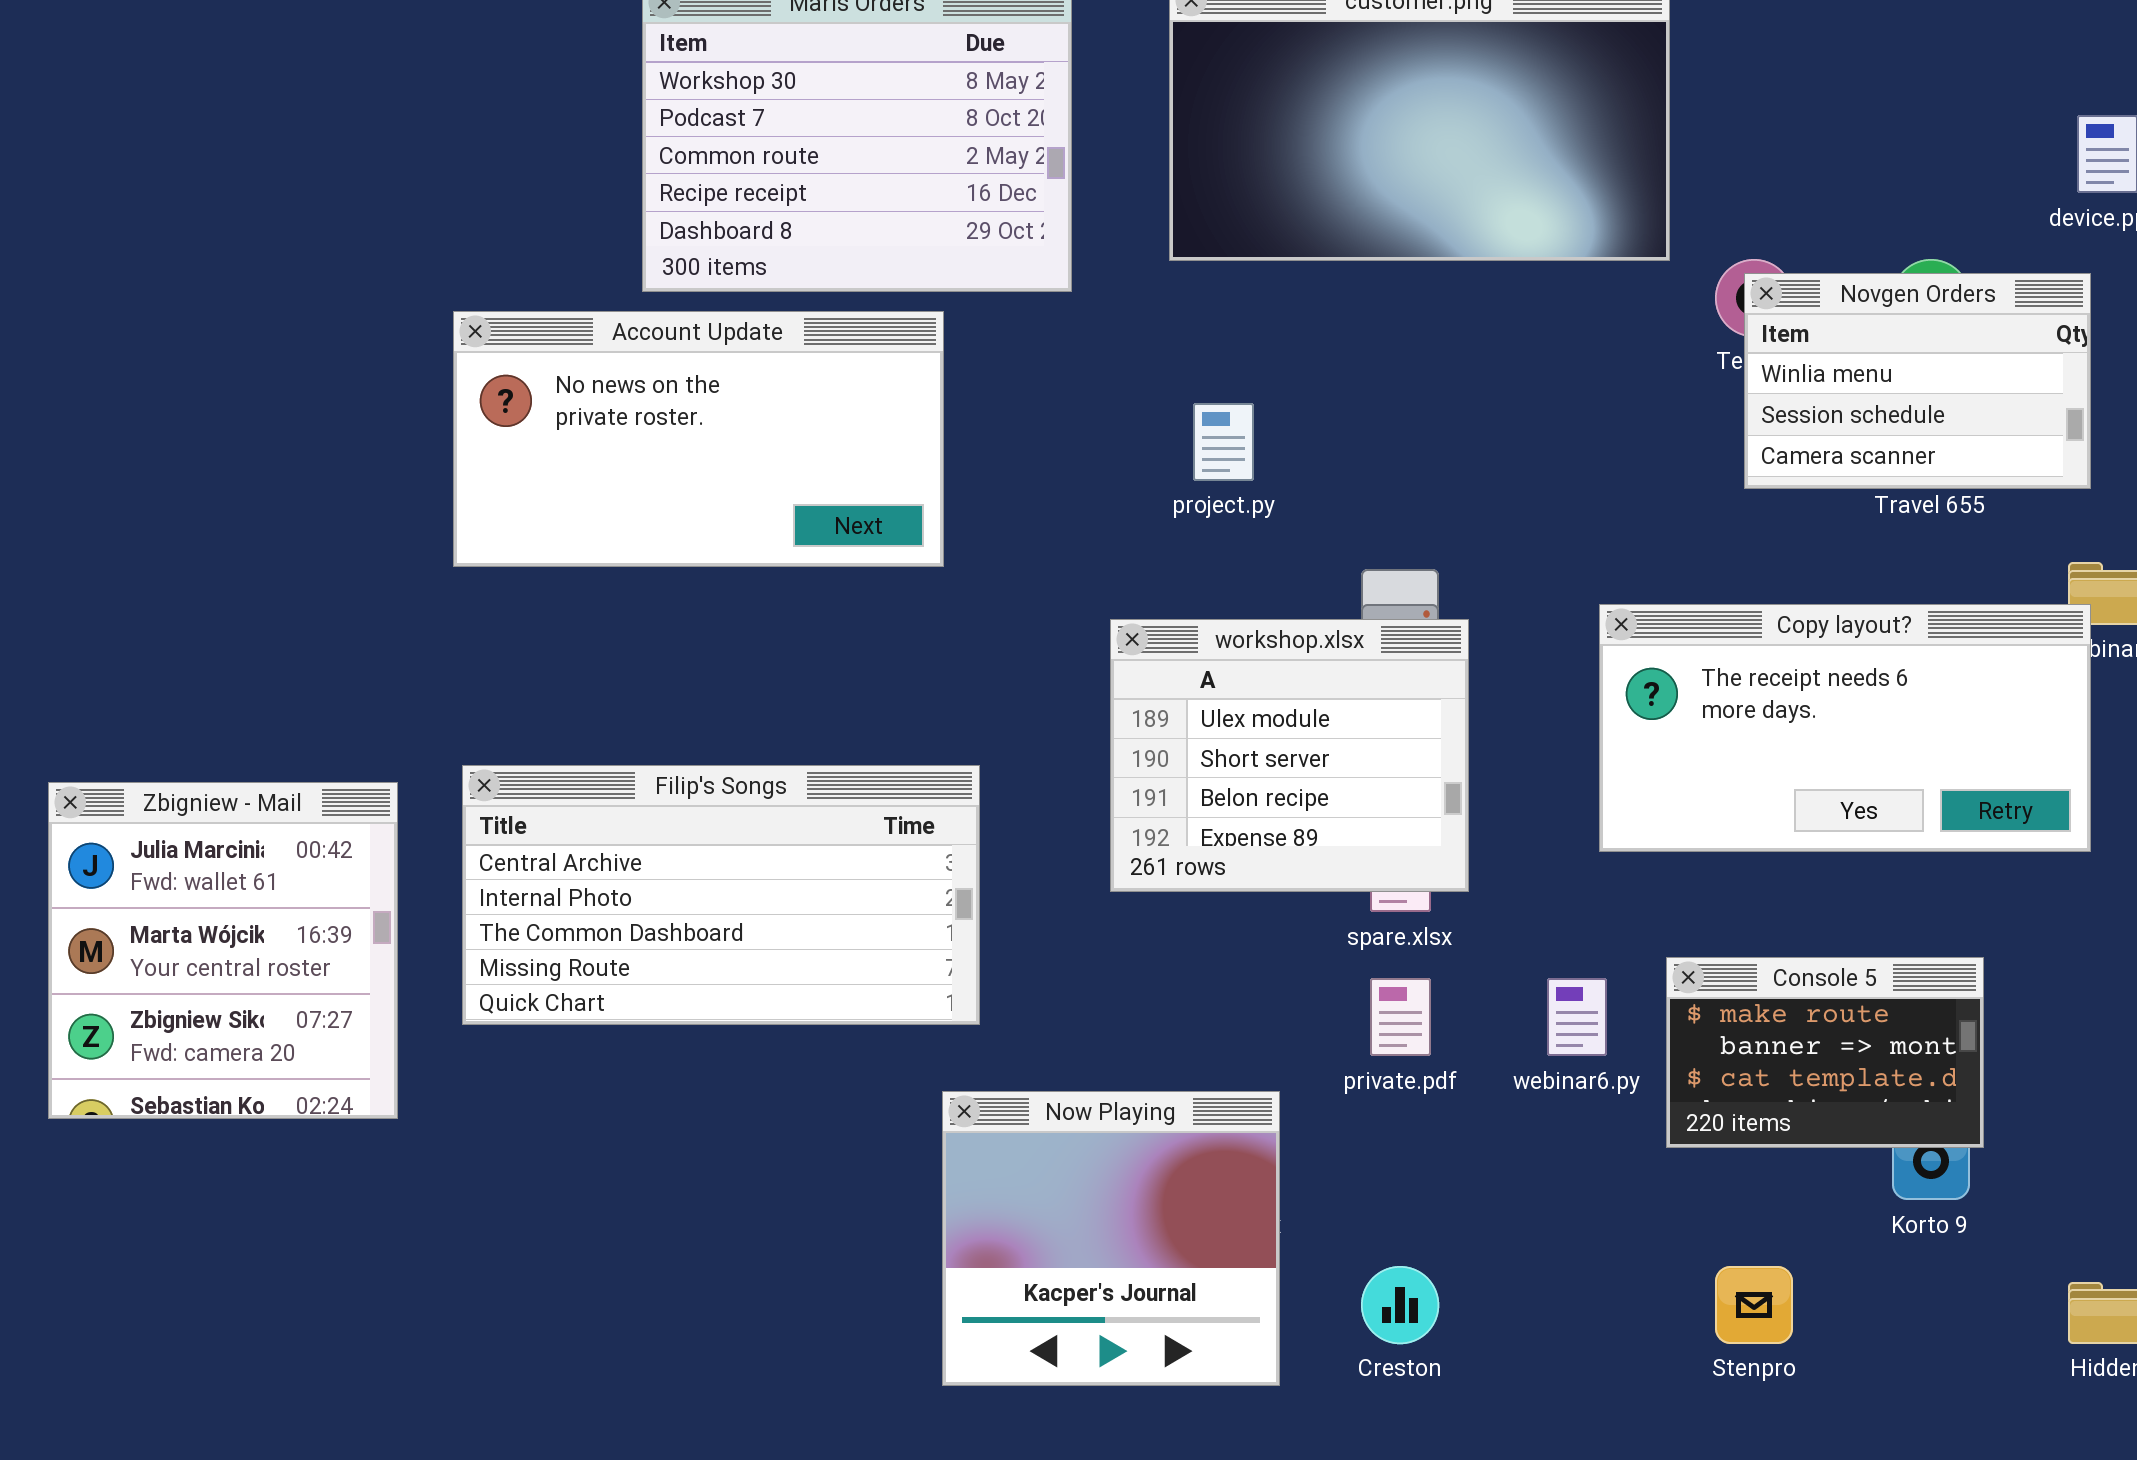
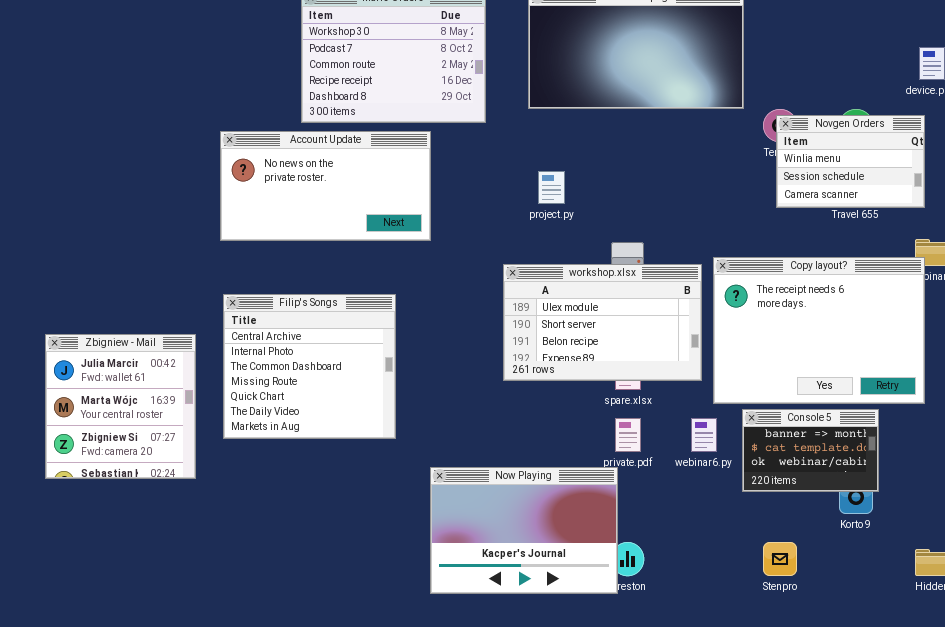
Copy layout?: [1599,604,2091,852] -> [713,257,925,404], resized
workshop.xlsx: [1110,619,1469,892] -> [503,264,702,381], resized
Filip's Songs: [462,765,980,1025] -> [223,294,396,439], resized
Console 5: [1666,957,1984,1148] -> [742,409,879,492], scrolled down 1 row
Now Playing: [942,1091,1280,1386] -> [430,467,618,594], resized

